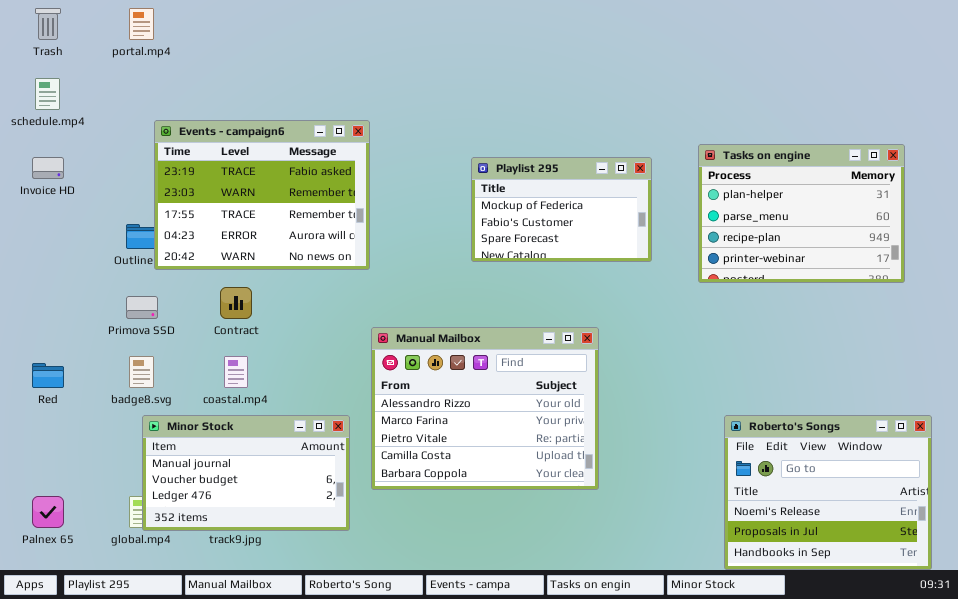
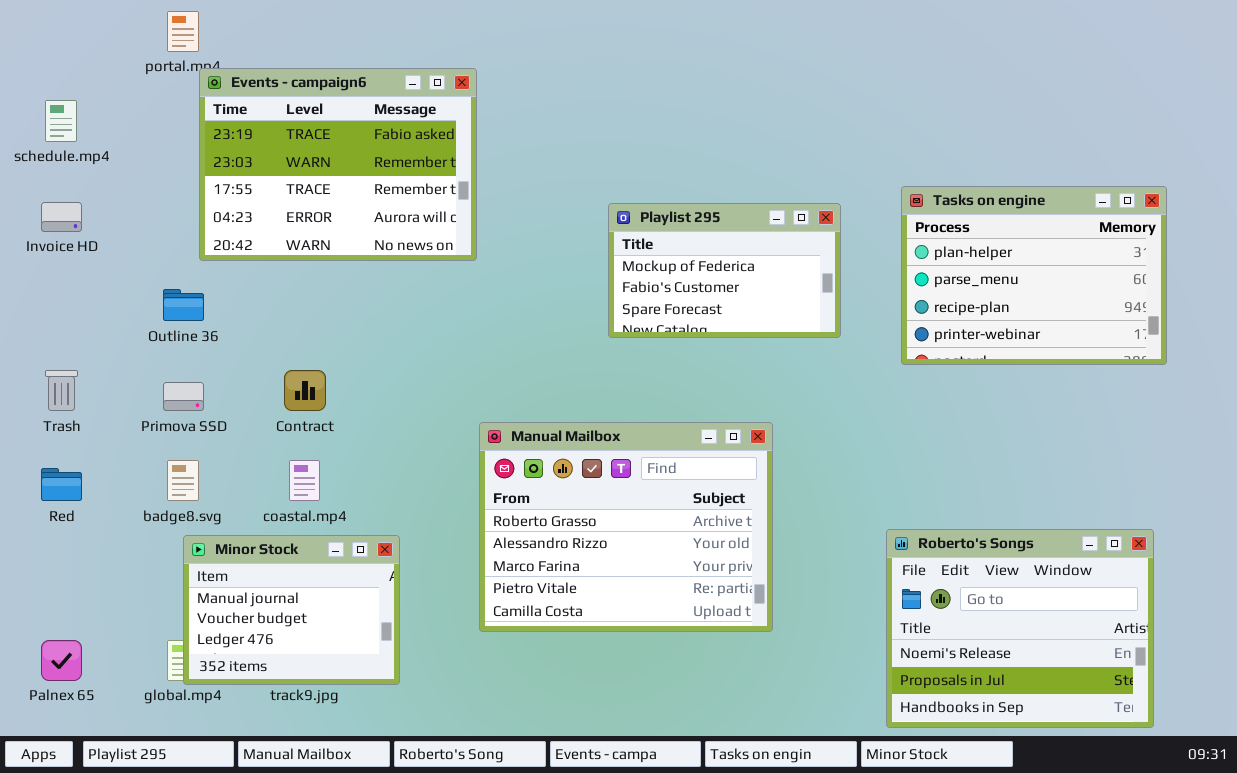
Trash: [35,8,61,40] -> [45,370,78,411], moved
Events - campaign6: [154,120,370,270] -> [199,68,477,261], moved
Manual Mailbox: [371,327,599,490] -> [479,422,773,632], scrolled up 1 row
Minor Stock: [142,415,350,531] -> [183,535,400,685], resized
Roberto's Songs: [724,415,932,570] -> [886,529,1154,728], moved

